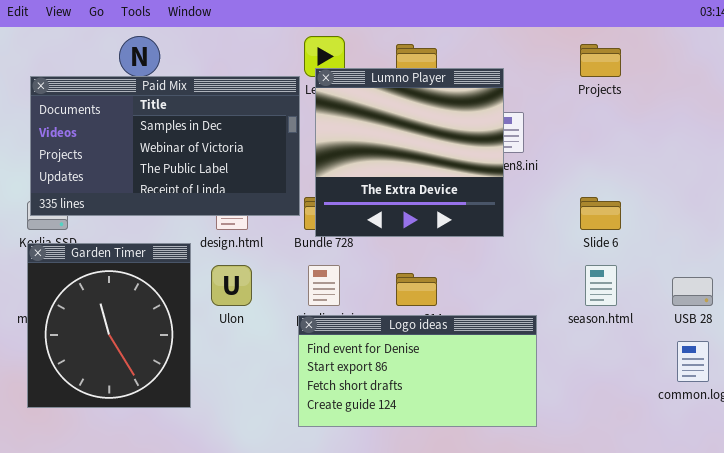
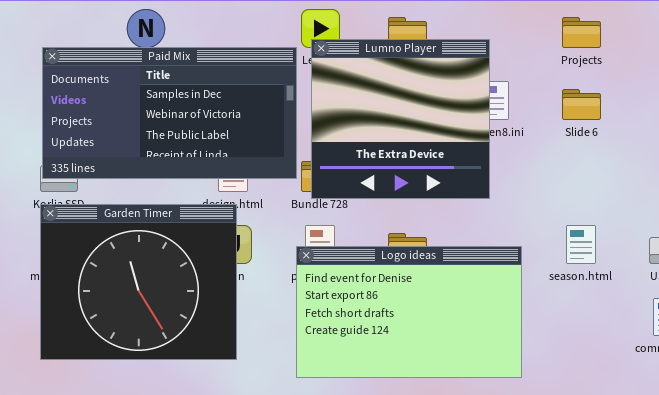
Slide 6: [580,197,621,230] -> [562,89,601,120], moved
Garden Timer: [27,243,191,408] -> [40,204,237,360], resized
Logo ideas: [298,315,537,427] -> [296,246,522,378], resized

